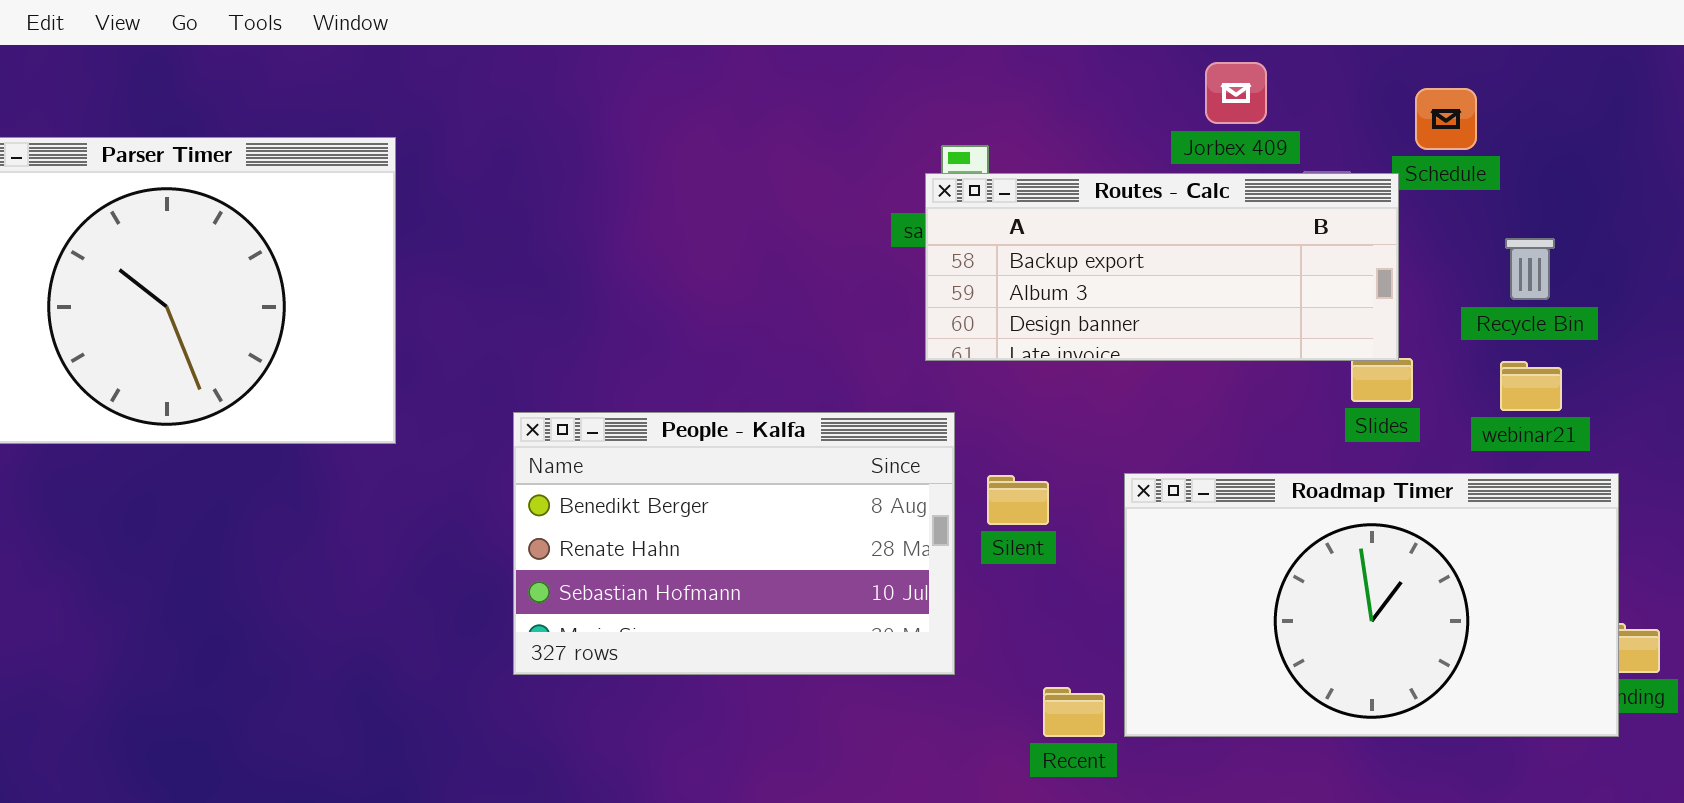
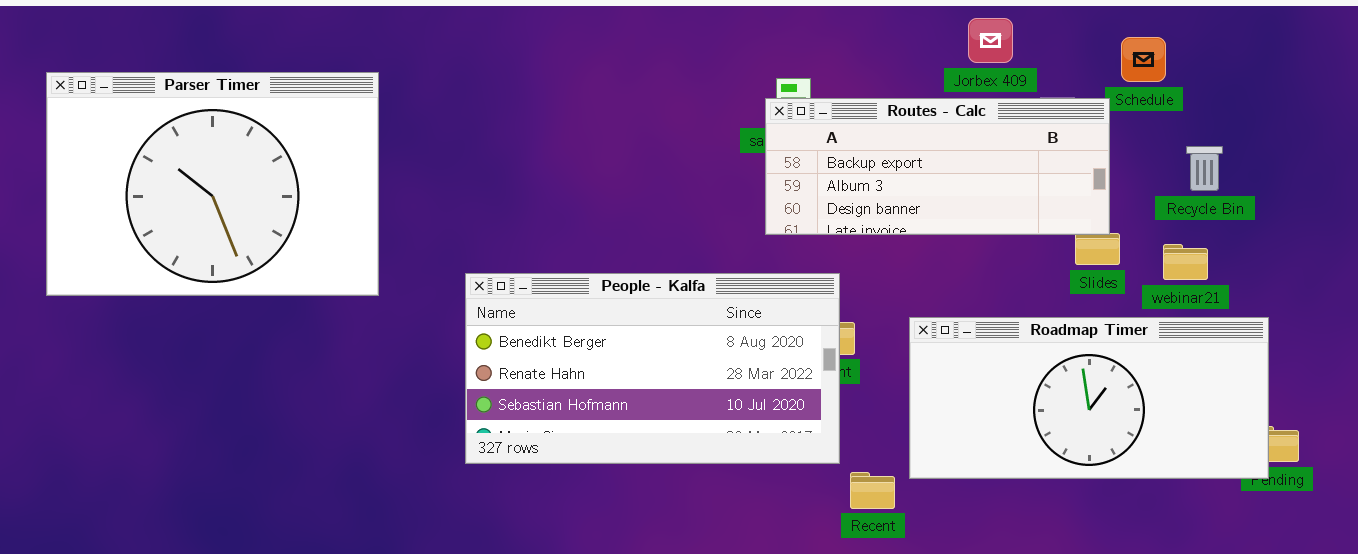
webinar21: [1500,361,1562,411] -> [1163,244,1208,280], moved
People - Kalfa: [513,412,955,675] -> [465,273,840,464], resized
Roadmap Timer: [1124,473,1619,737] -> [909,317,1269,479], resized

